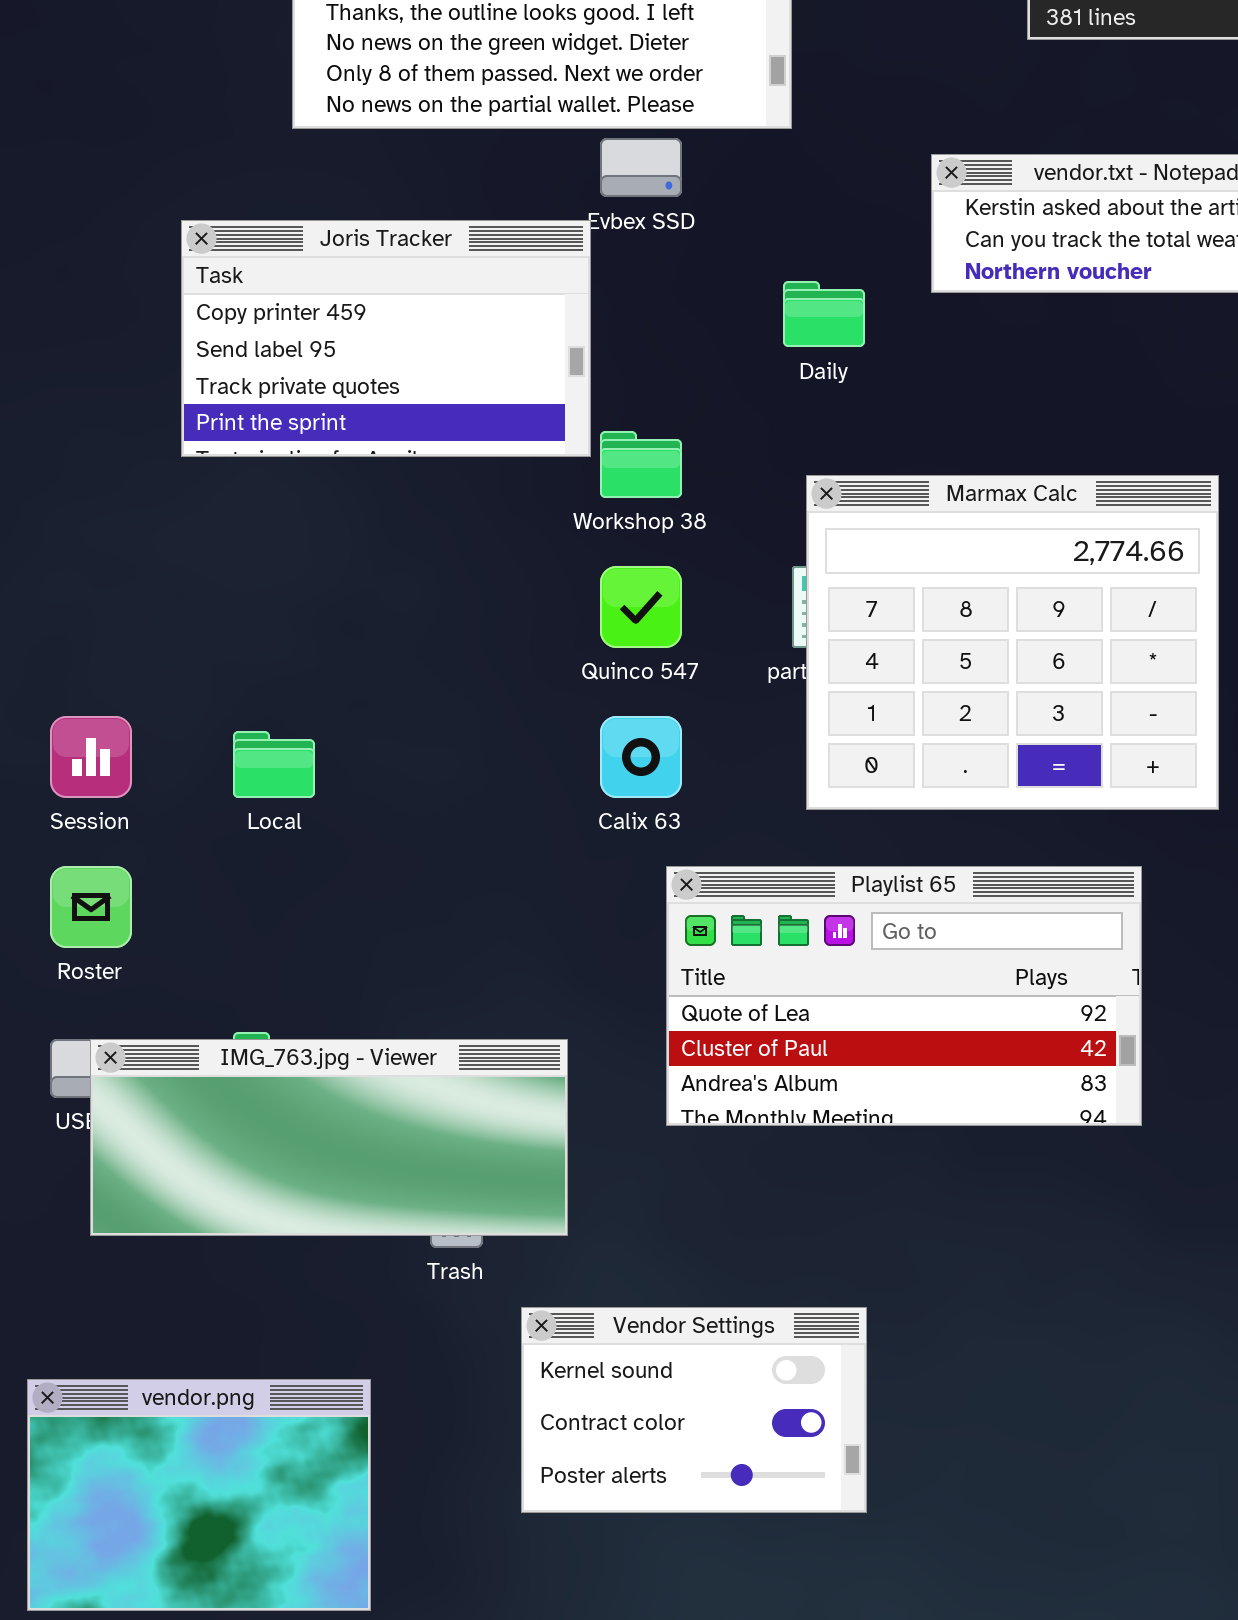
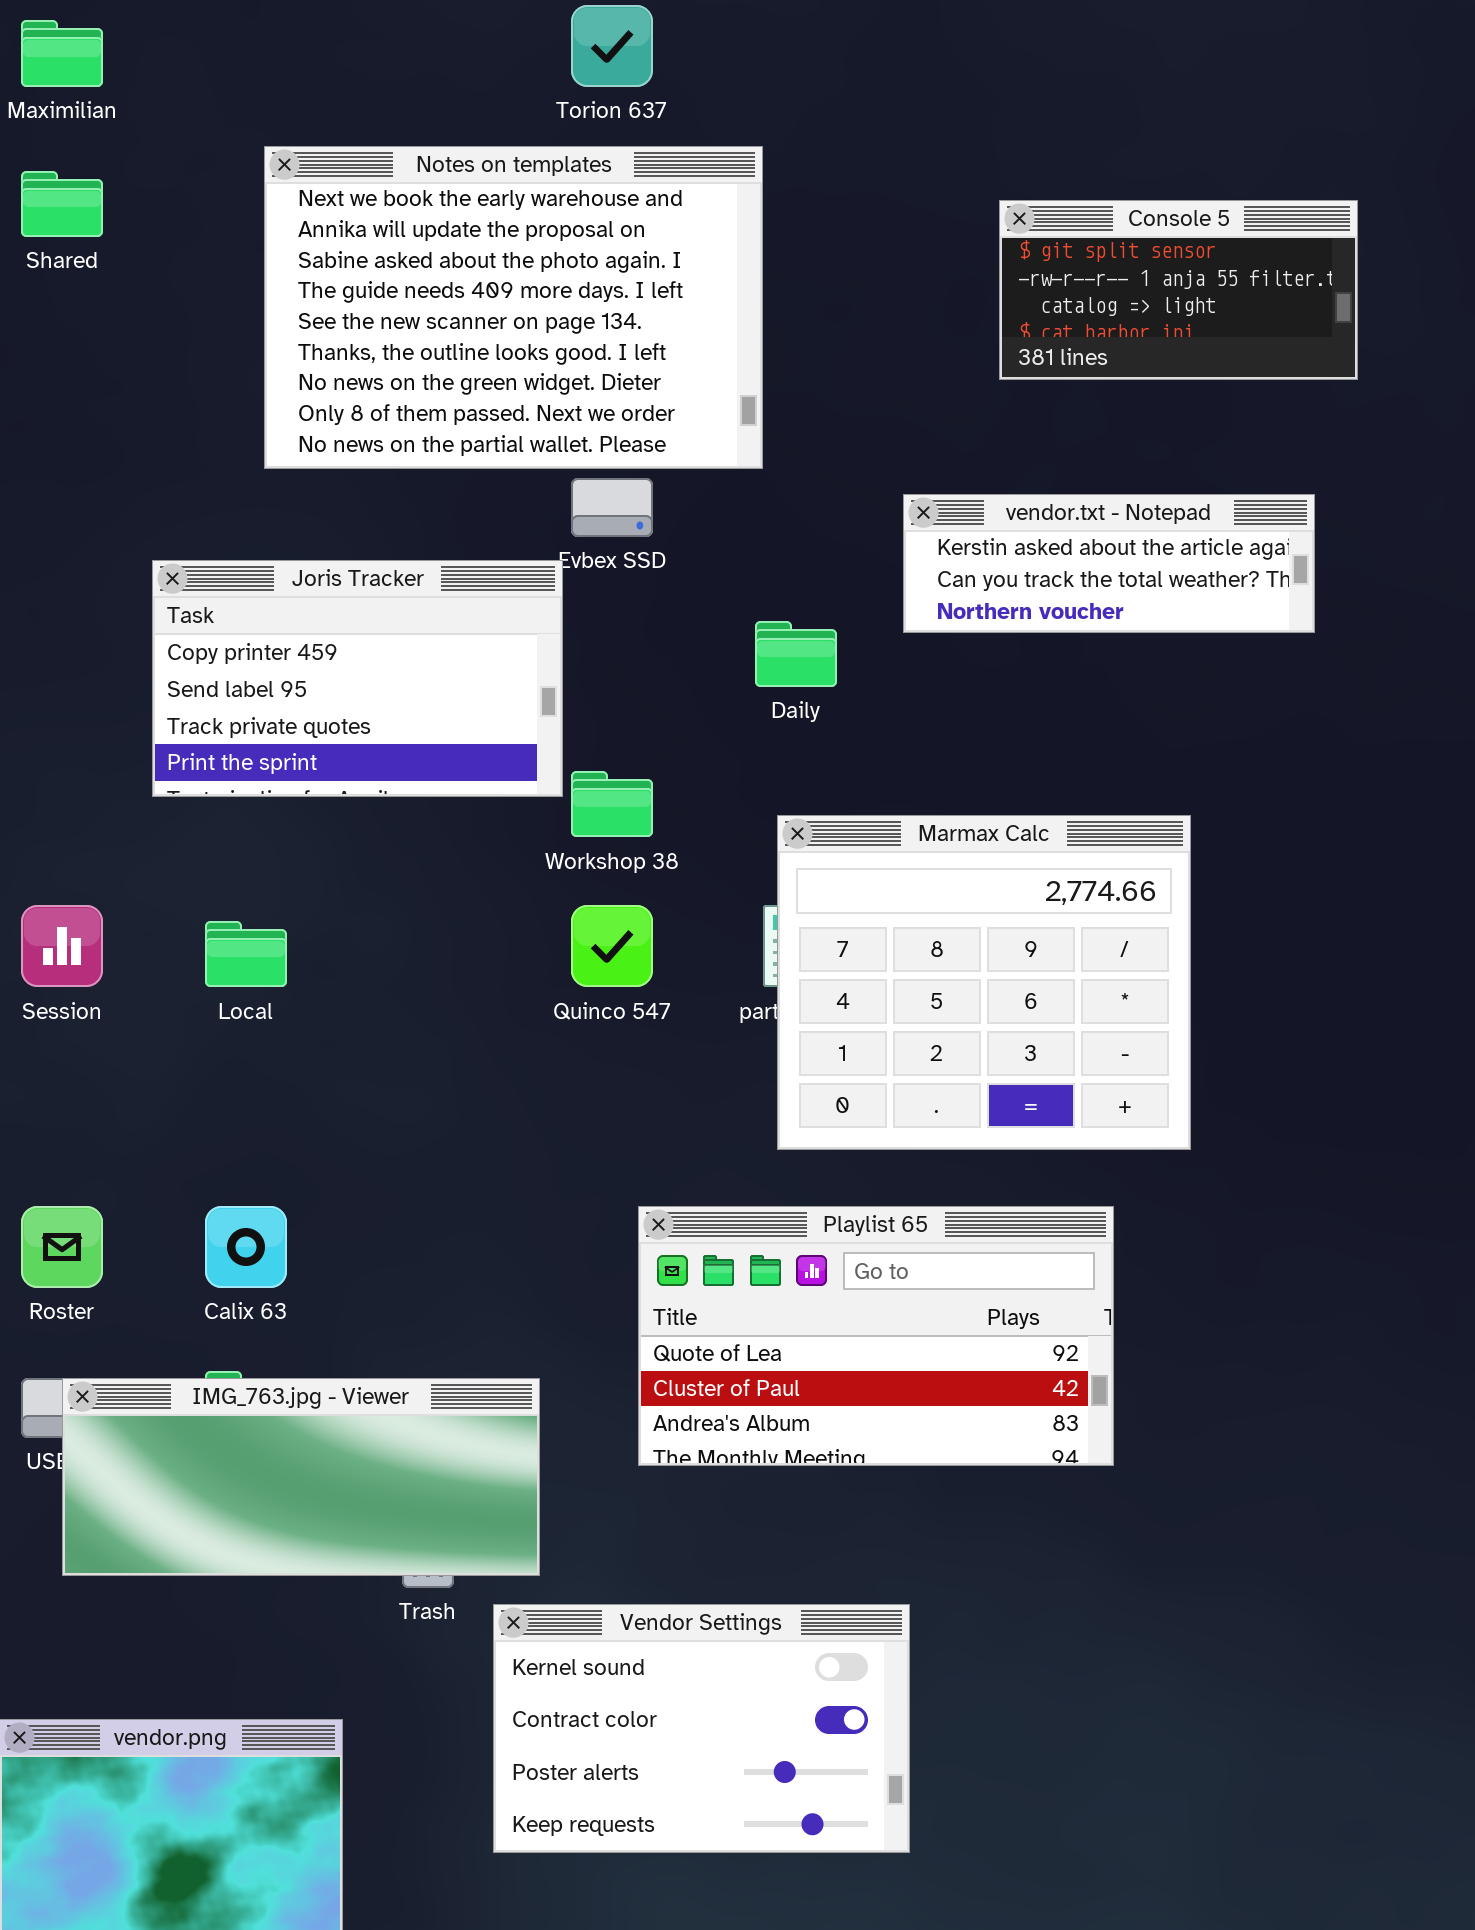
Session: [50,716,132,798] -> [21,905,103,987], moved
Calix 63: [600,716,682,798] -> [205,1206,287,1288], moved
Local: [233,731,315,798] -> [205,921,287,987], moved
Vendor Settings: [521,1307,867,1513] -> [493,1604,910,1853], resized

